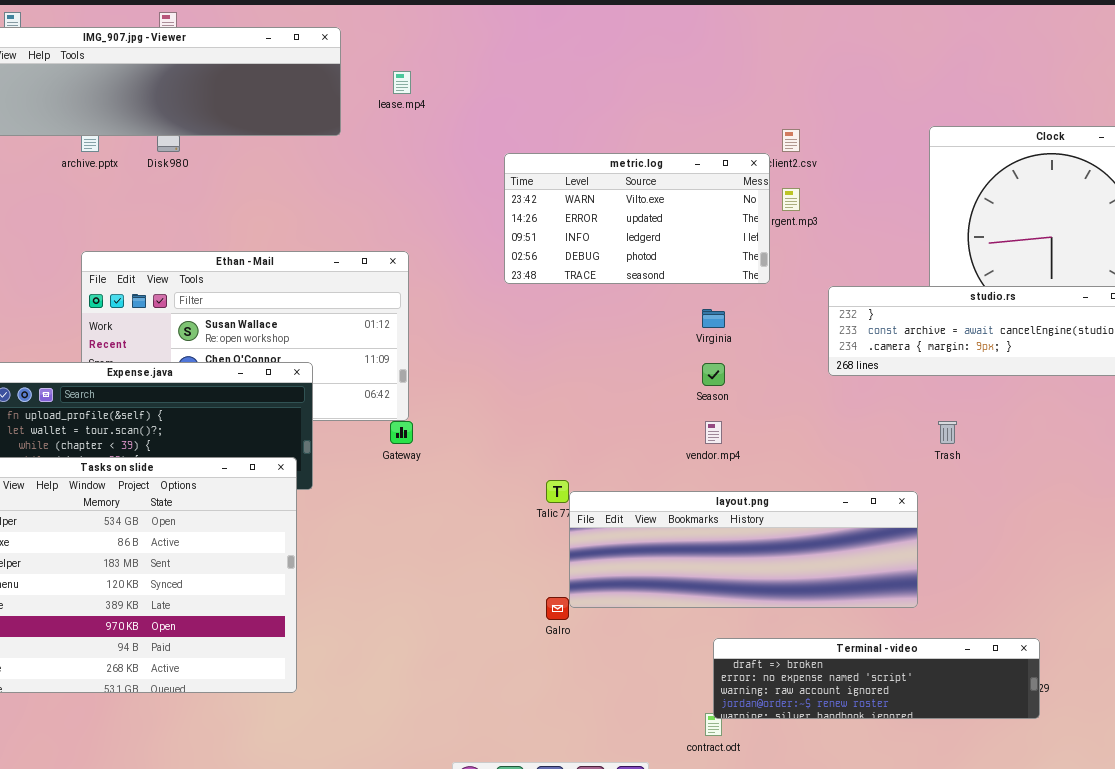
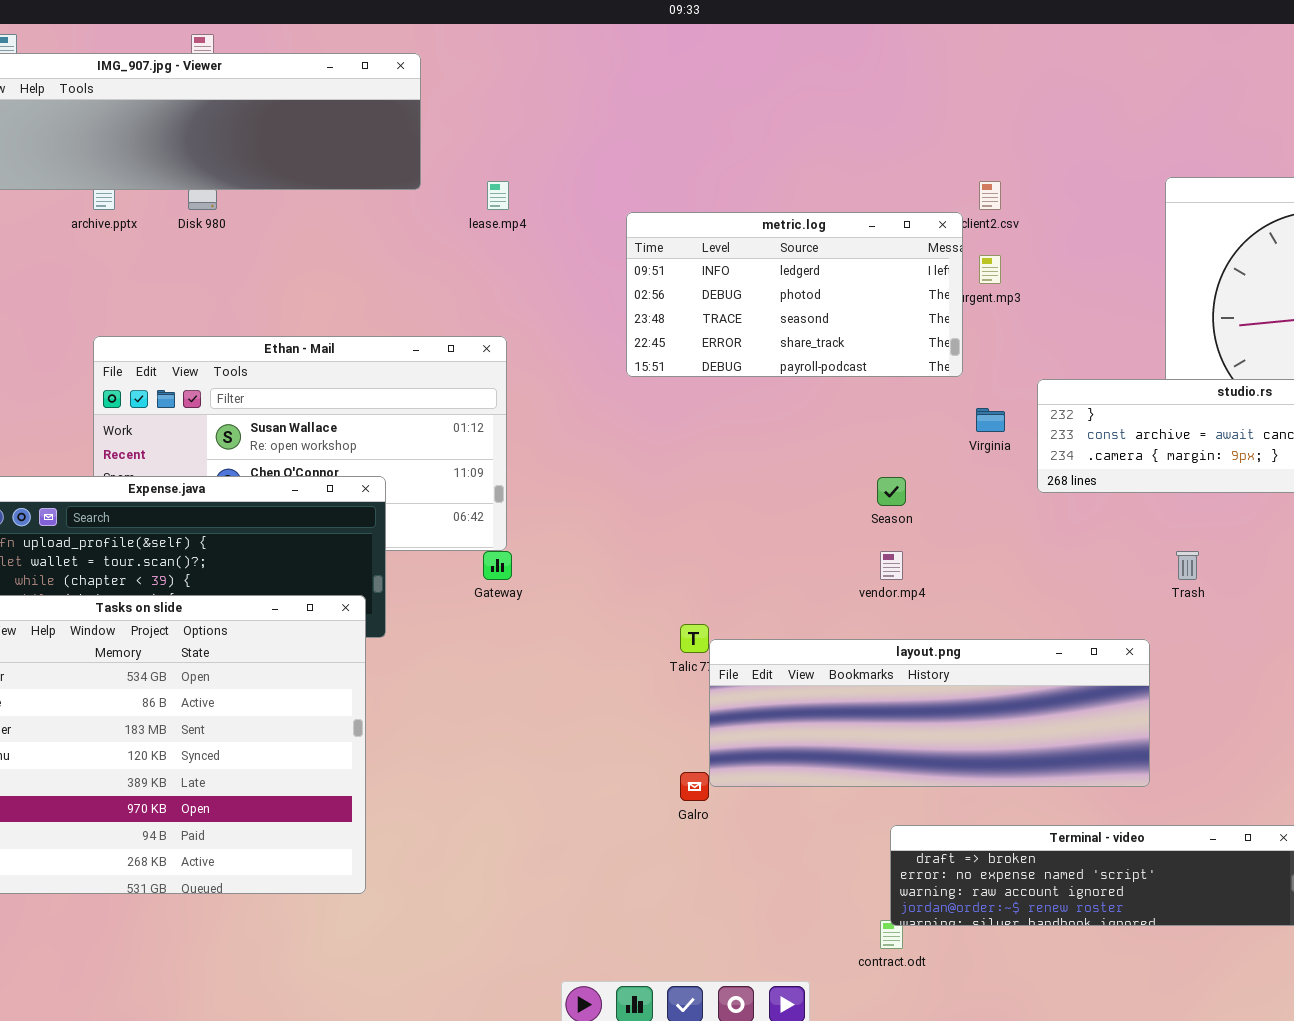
lease.mp4: [393,71,411,94] -> [487,181,509,210], moved
metric.log: [504,153,770,284] -> [626,212,963,377], scrolled down 2 rows
Virginia: [702,309,725,328] -> [976,408,1005,432], moved

